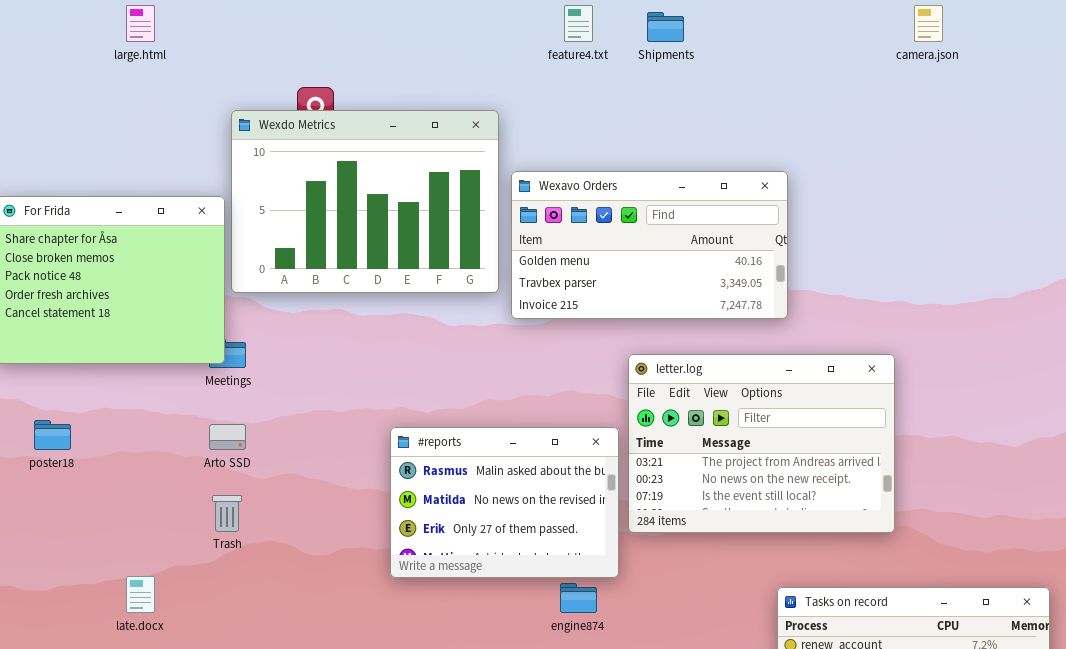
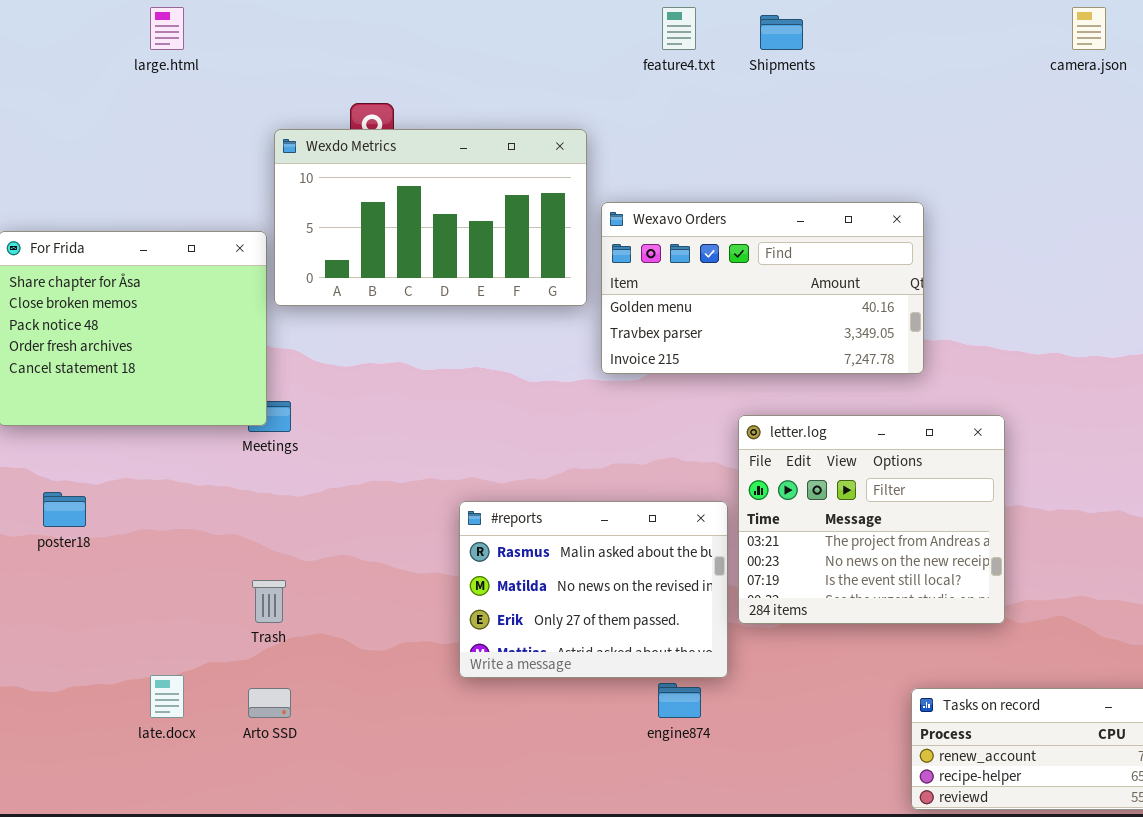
Wexdo Metrics: [231,110,499,293] -> [274,129,587,306], resized
letter.log: [628,354,895,533] -> [738,415,1005,624], resized
Arto SSD: [209,424,246,450] -> [248,688,291,718], moved

